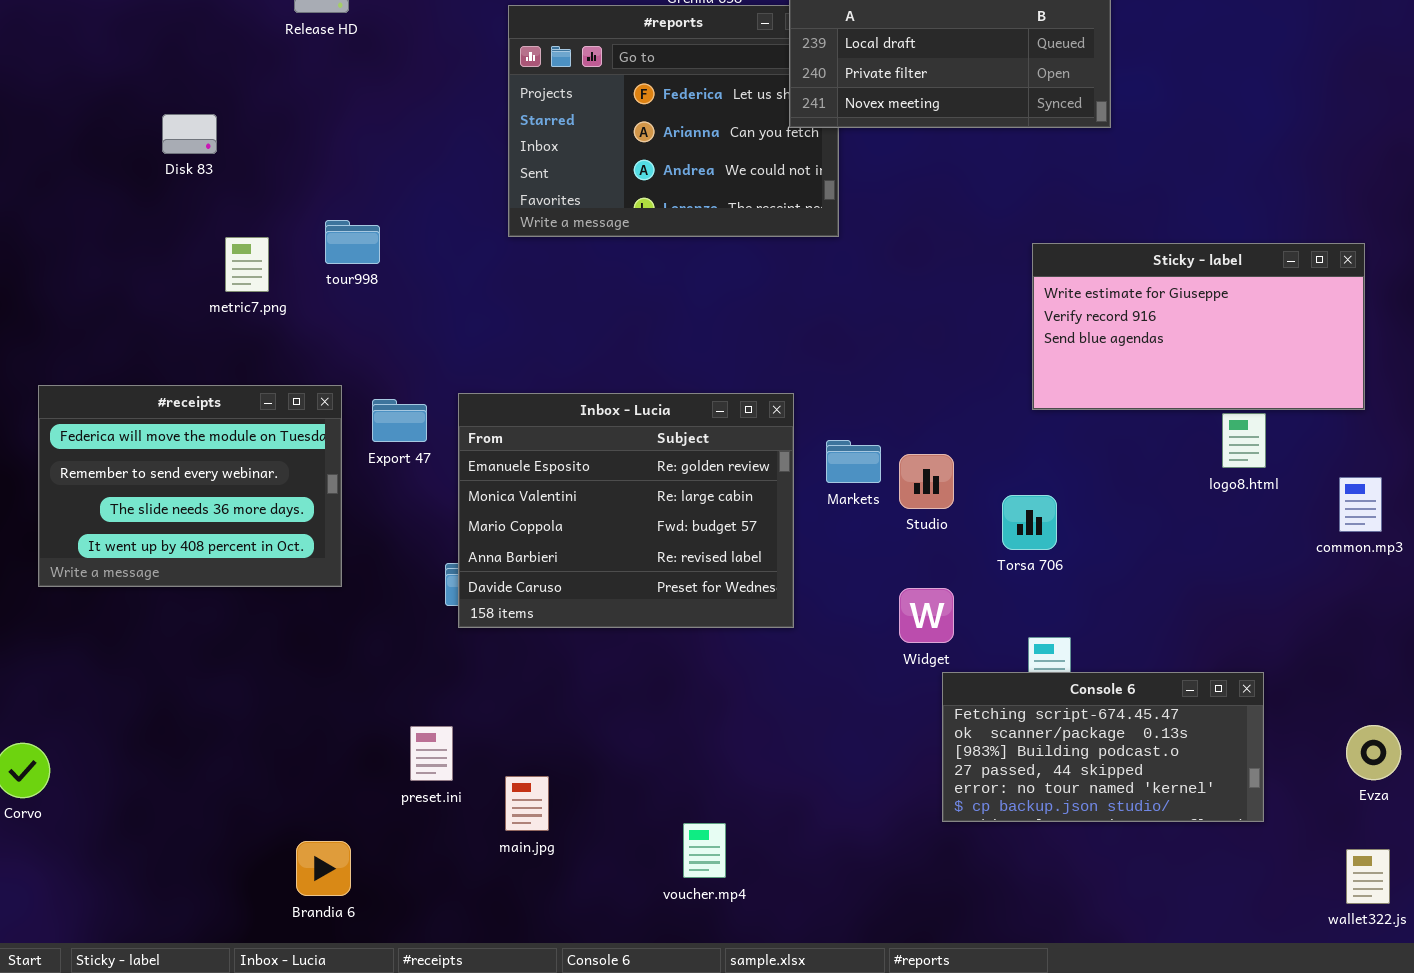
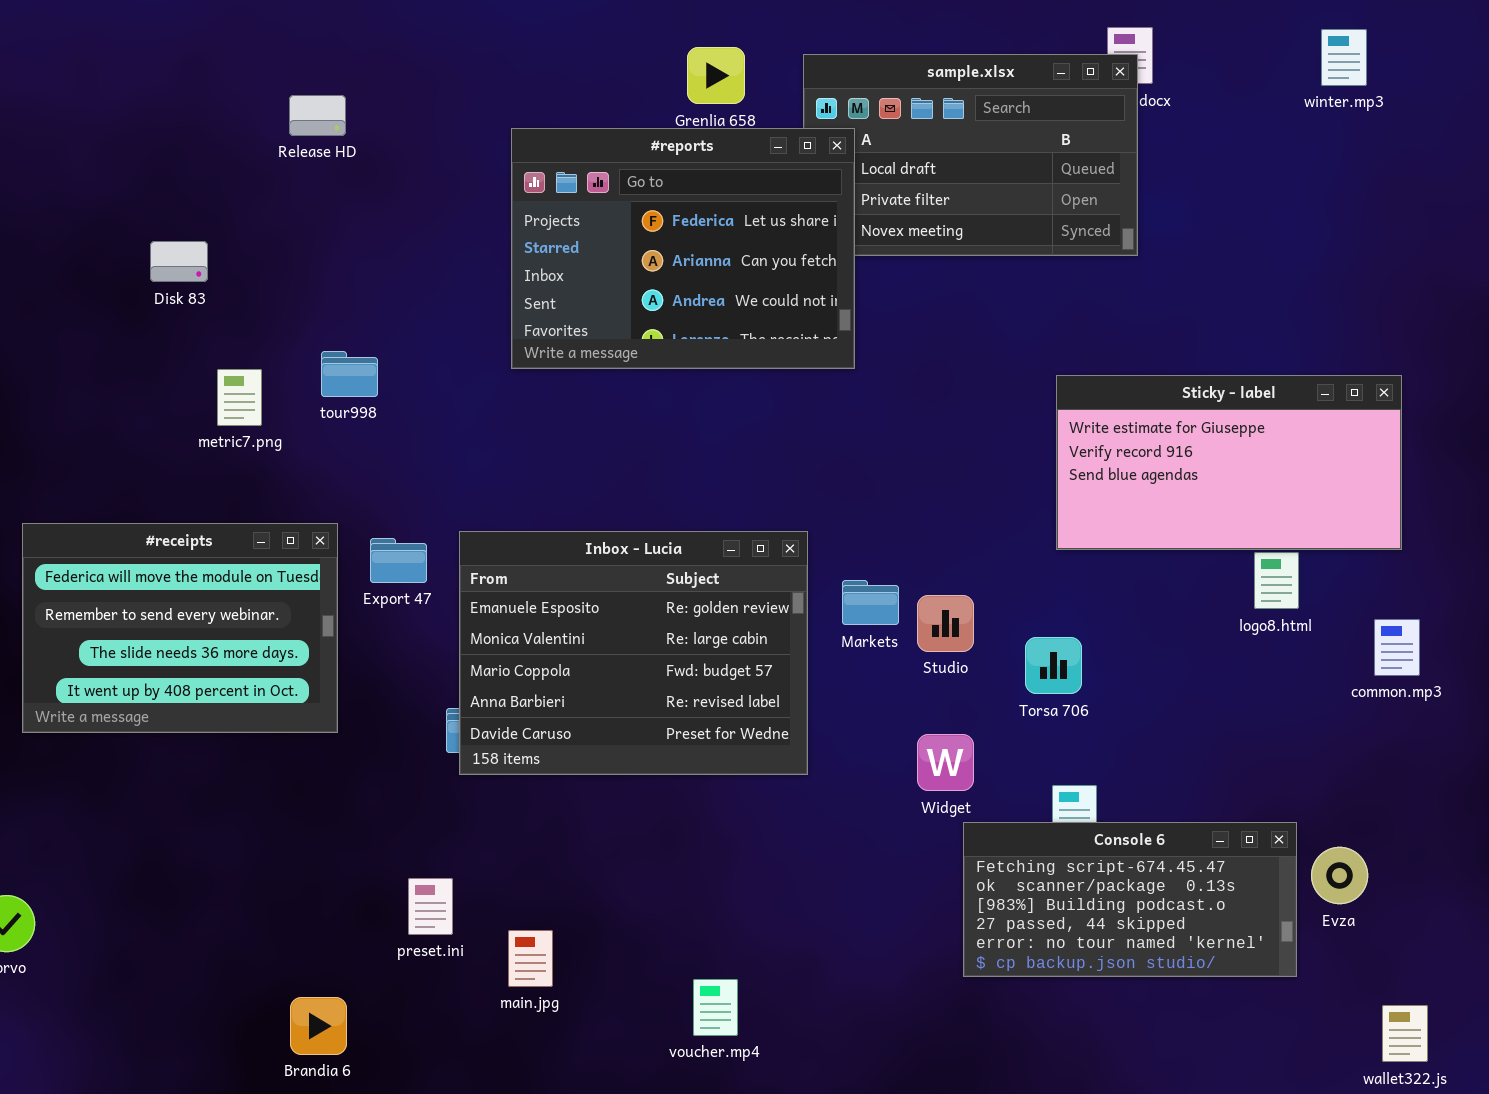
#reports: [508,5,839,237] -> [511,128,855,369], raised
Evza: [1346,725,1401,780] -> [1311,847,1368,904], moved

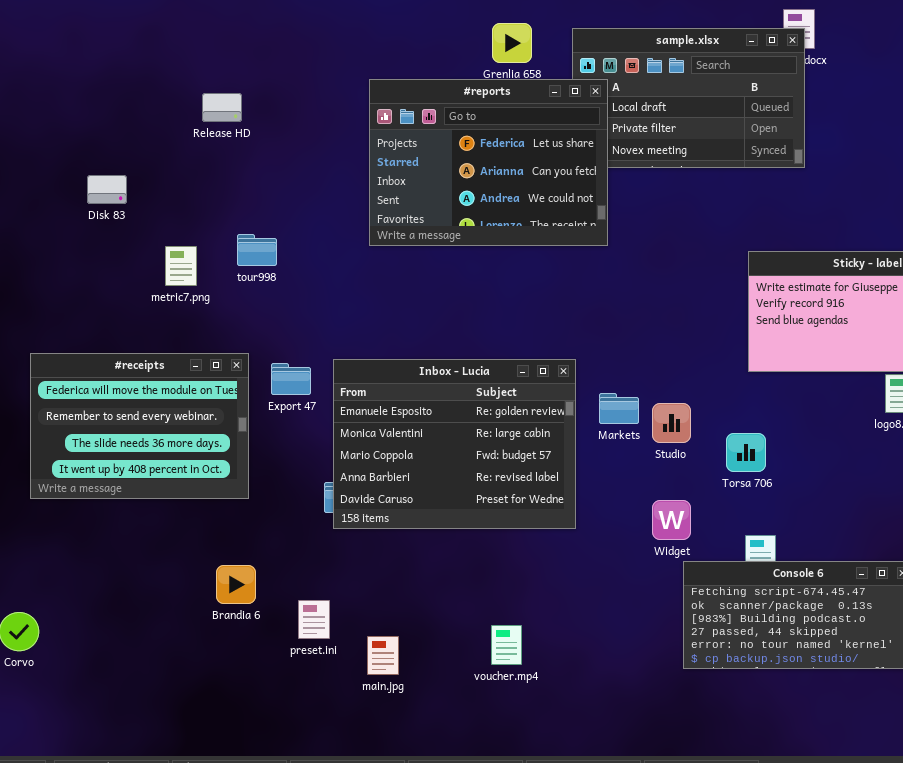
Release HD: [289,95,346,136] -> [202,93,242,122], moved
Disk 83: [150,241,208,282] -> [87,175,127,204], moved
voucher.mp4: [693,979,738,1036] -> [491,625,522,665], moved
Brandia 6: [290,997,347,1055] -> [216,565,256,604], moved

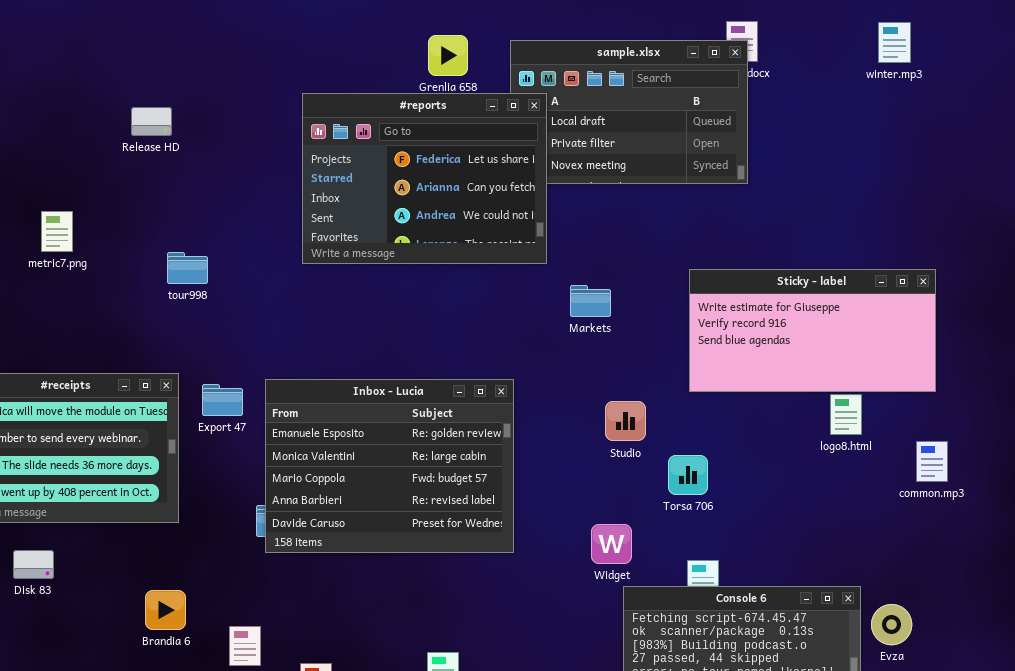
Disk 83: [87,175,127,204] -> [13,550,54,579], moved
metric7.png: [165,246,197,286] -> [41,211,73,252], moved
Markets: [599,393,639,424] -> [570,285,611,317], moved
Studio: [652,403,691,443] -> [605,401,646,441], moved

